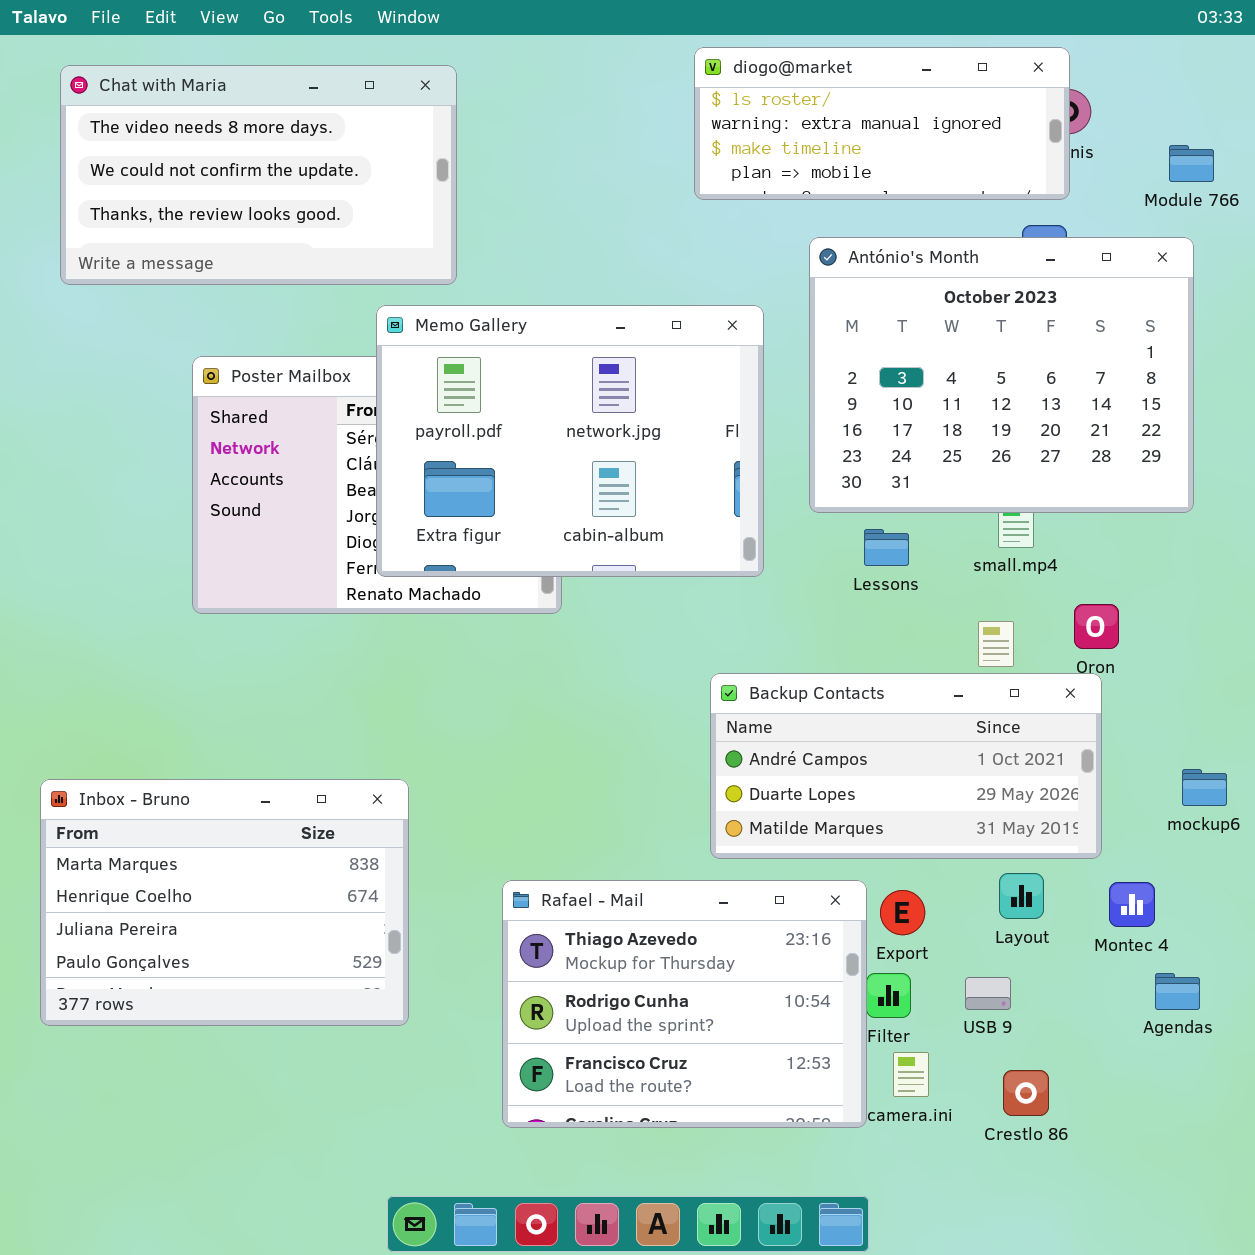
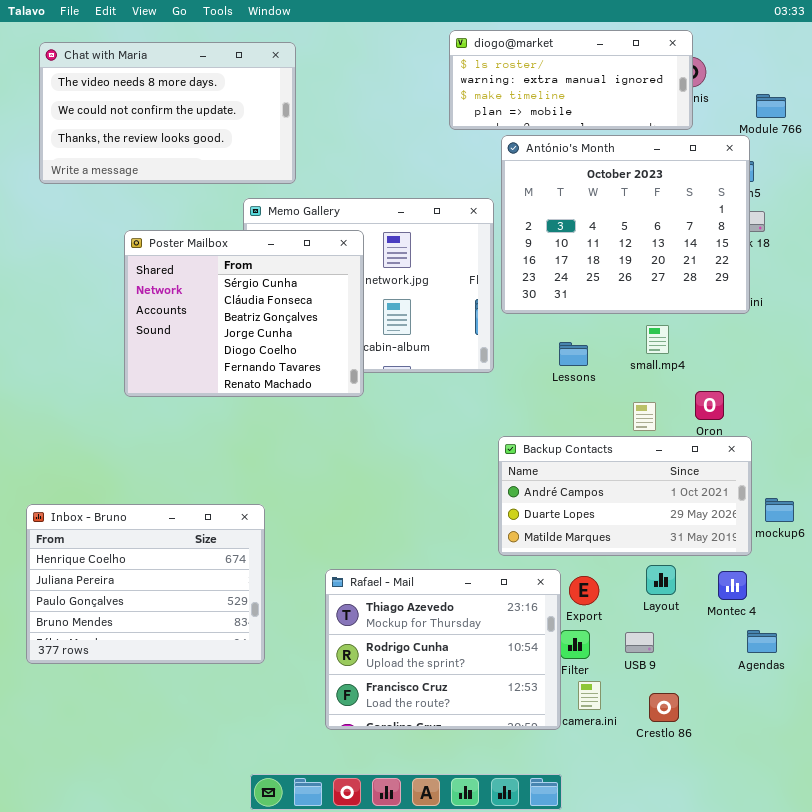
António's Month: [809,237,1194,513] -> [501,135,750,314], moved
Poster Mailbox: [192,356,562,614] -> [124,230,364,397], raised
Backup Contacts: [710,673,1102,859] -> [498,436,752,556], moved
Inbox - Bruno: [40,779,409,1026] -> [26,504,265,664], scrolled down 1 row

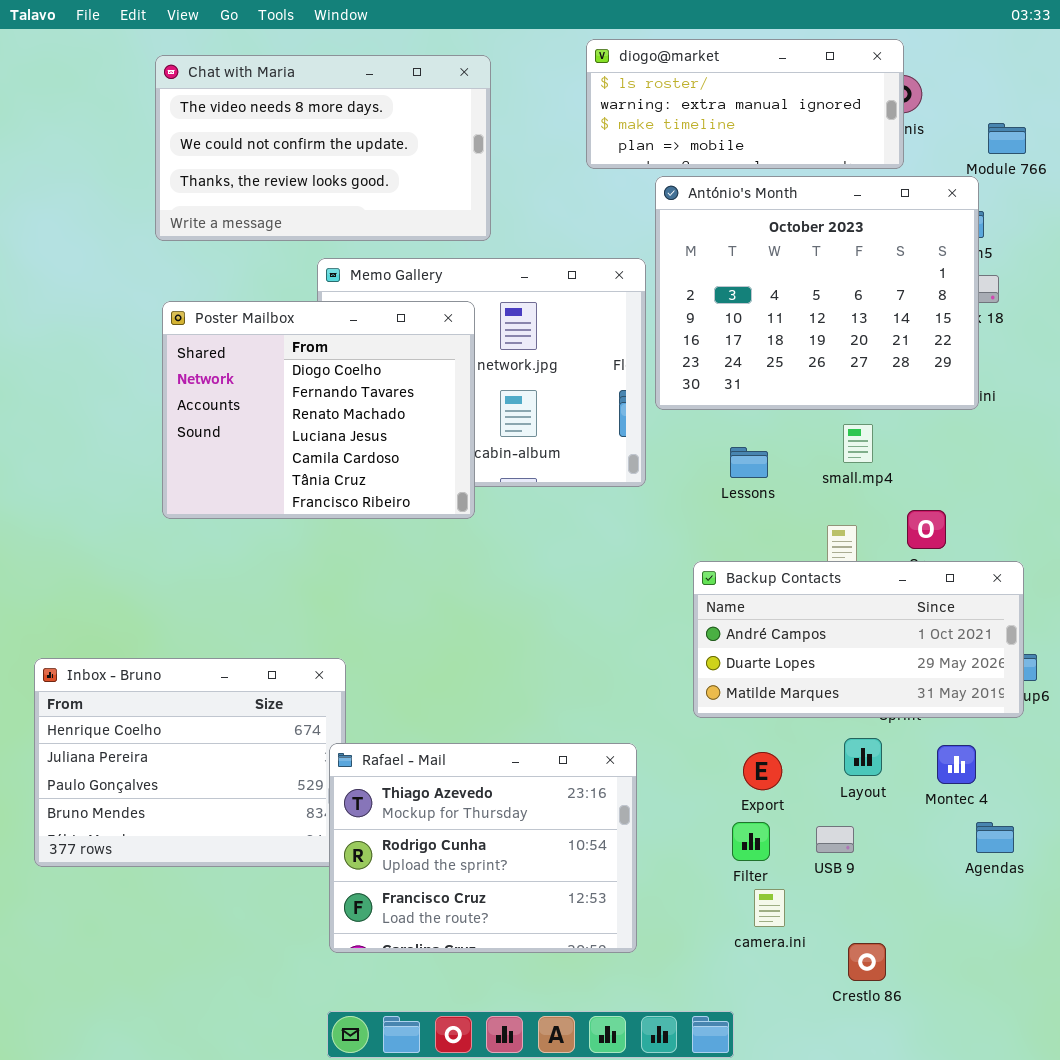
Chat with Maria: [39,42,296,184] -> [155,55,491,241], moved
Poster Mailbox: [124,230,364,397] -> [162,301,475,519], scrolled down 4 rows
Backup Contacts: [498,436,752,556] -> [693,561,1024,718], moved
Rafael - Mail: [325,569,561,730] -> [329,743,637,953], moved
Crestlo 86: [649,693,679,722] -> [848,943,886,981], moved

